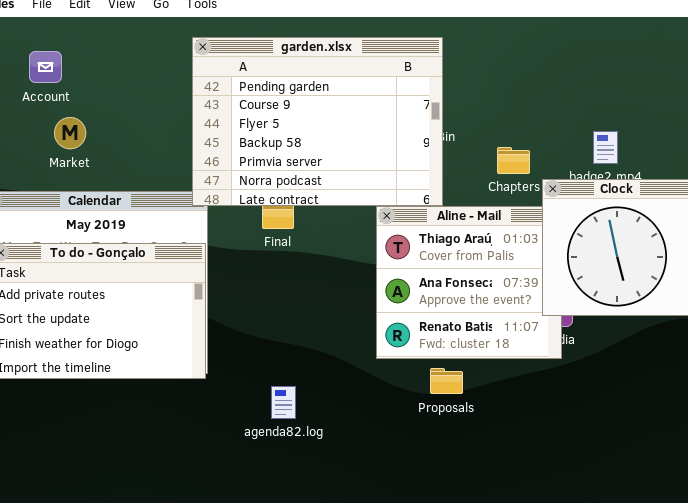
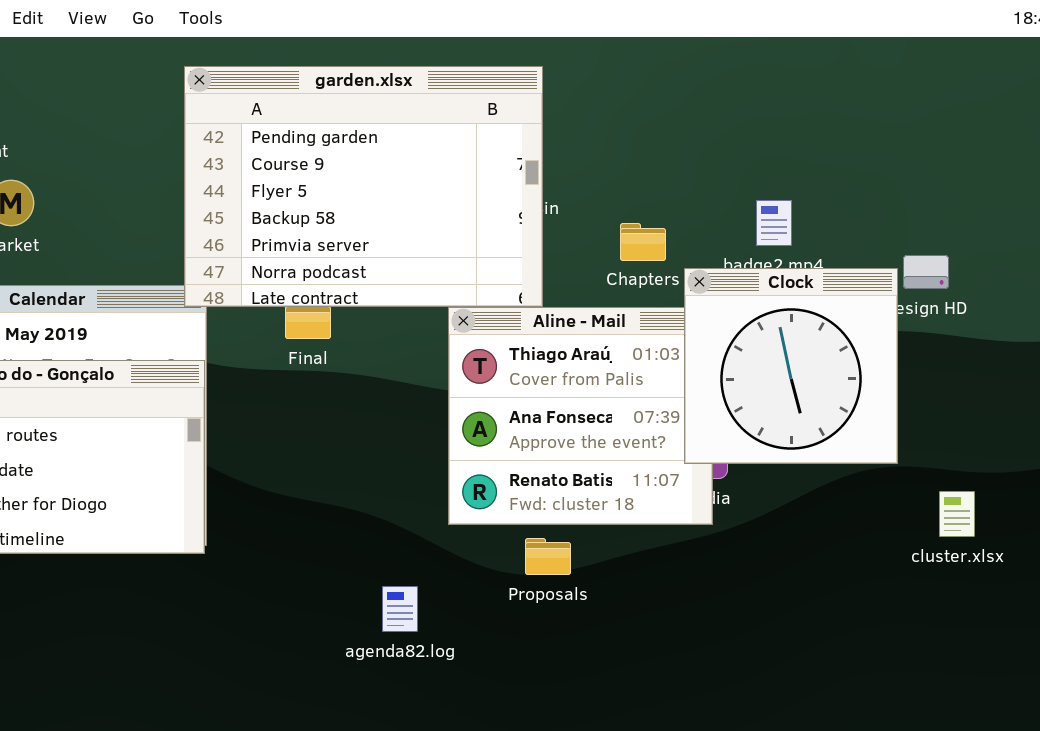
agenda82.log: [271,386,296,419] -> [382,586,418,632], moved

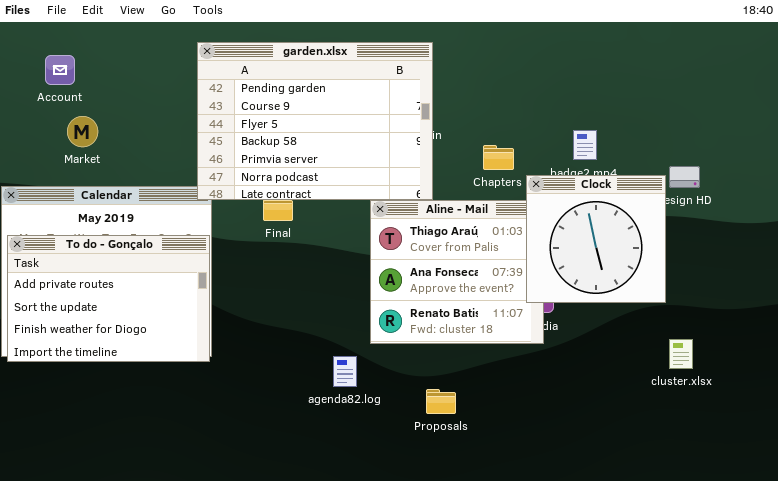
cluster.xlsx: [939,491,975,537] -> [669,339,693,369], moved
Proposals: [525,538,571,575] -> [426,389,456,414], moved
agenda82.log: [382,586,418,632] -> [333,356,357,387], moved

